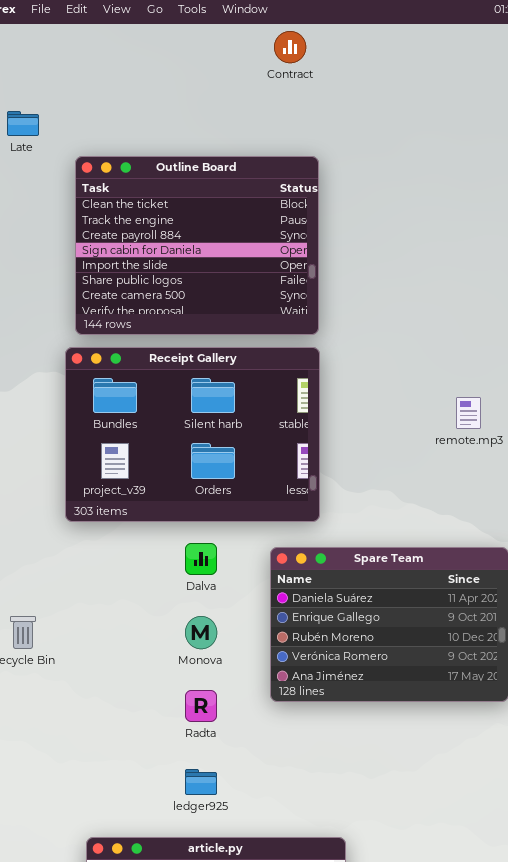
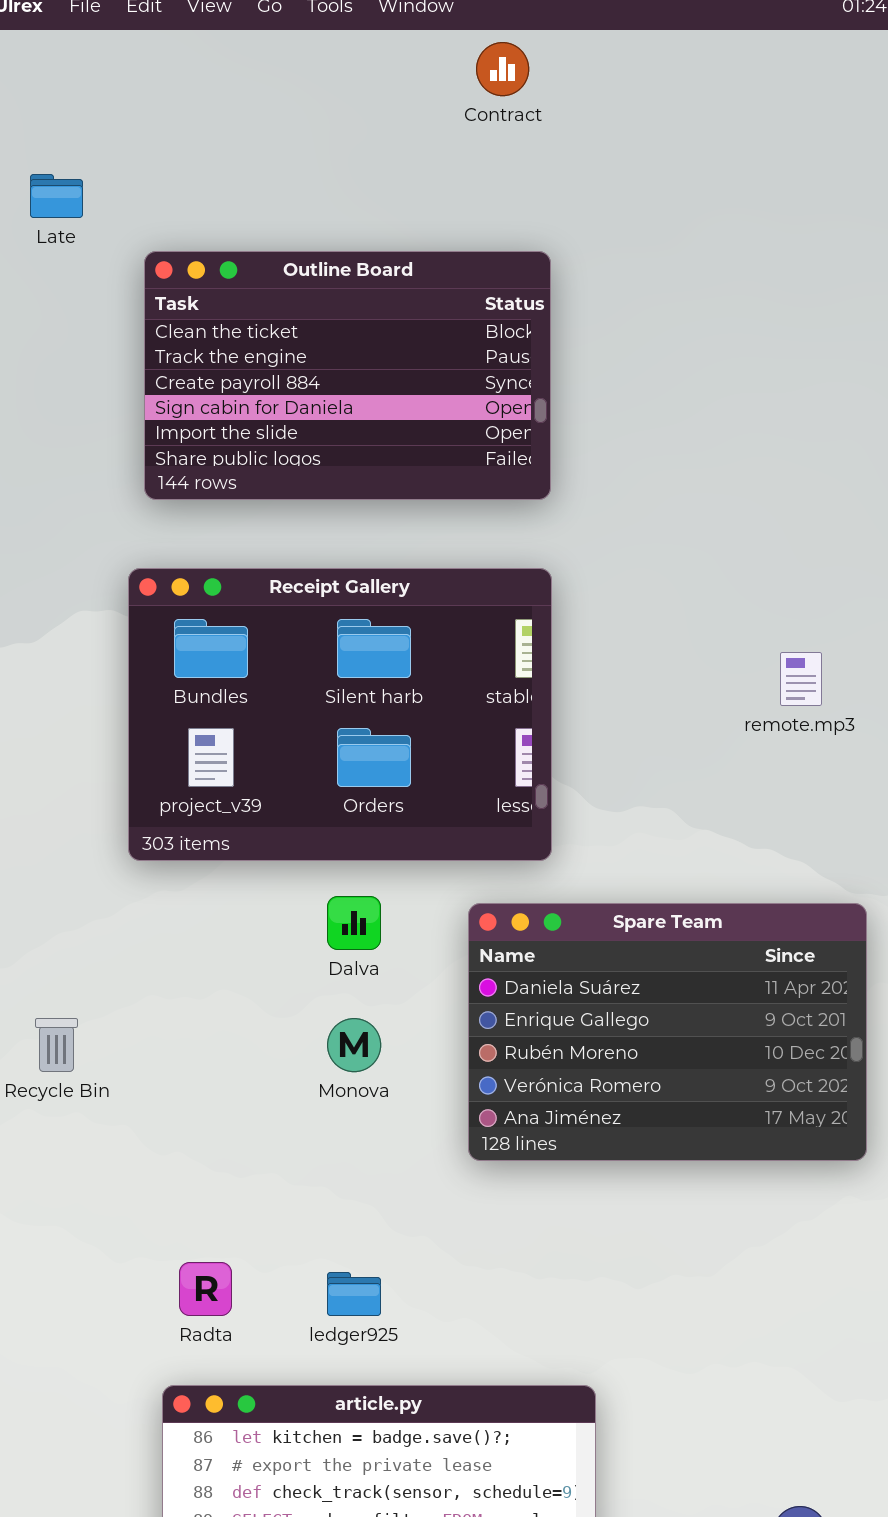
Outline Board: [75,156,319,335] -> [144,251,551,500], resized
Radta: [185,690,217,722] -> [179,1262,232,1316], moved

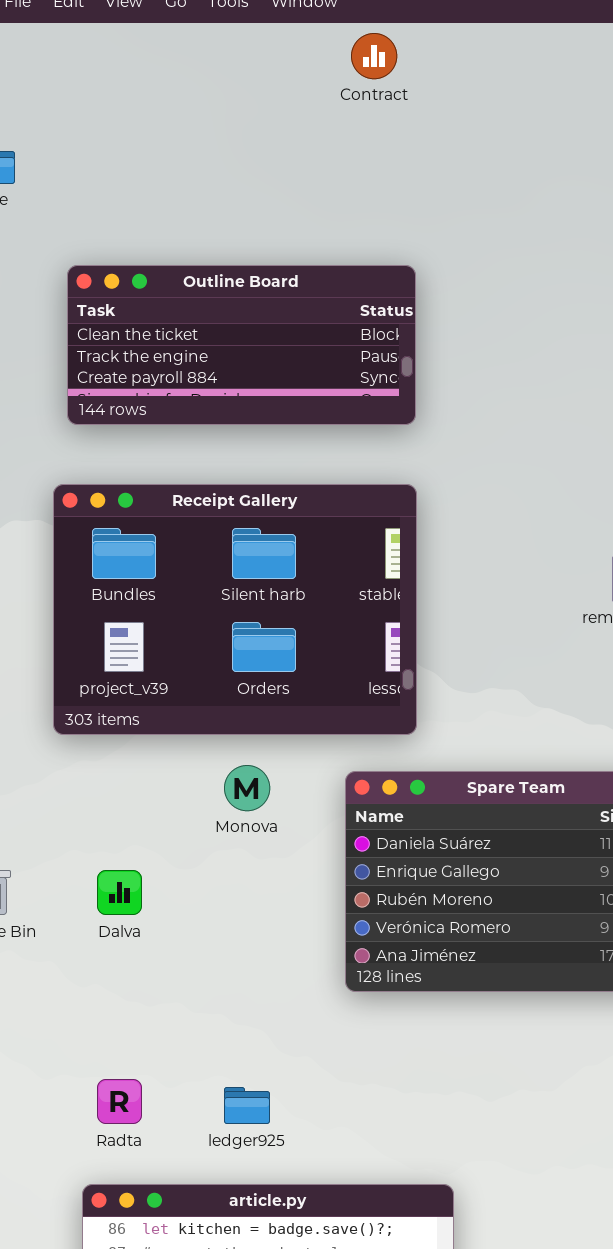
Outline Board: [144,251,551,500] -> [67,265,416,425], resized
Dalva: [327,896,381,950] -> [97,870,142,915], moved
Monova: [327,1018,381,1072] -> [224,765,270,811], moved

